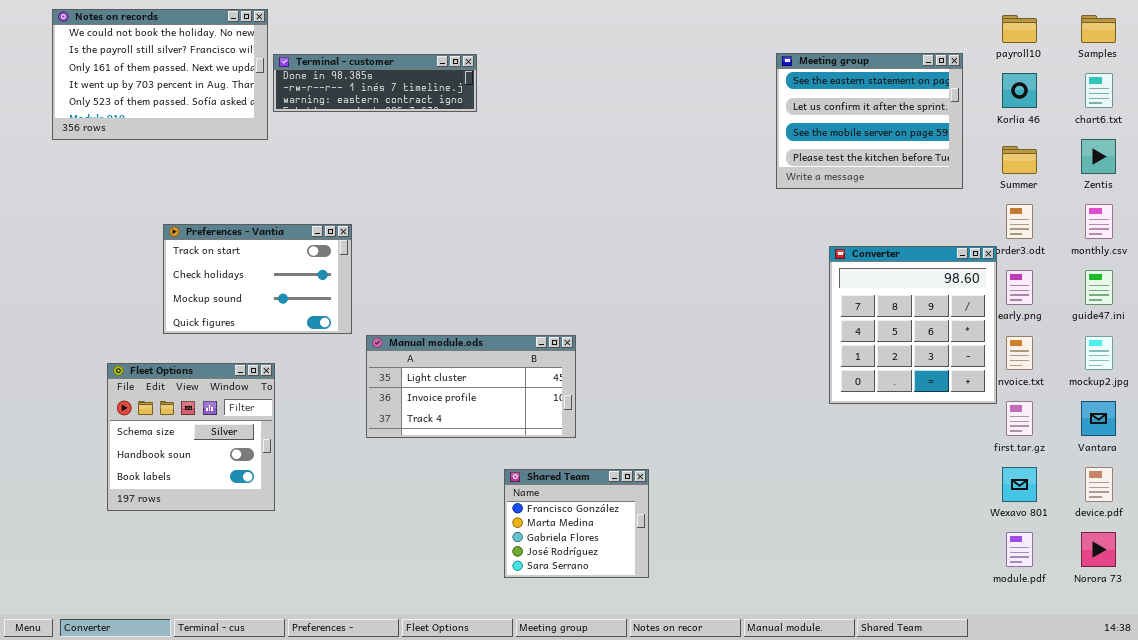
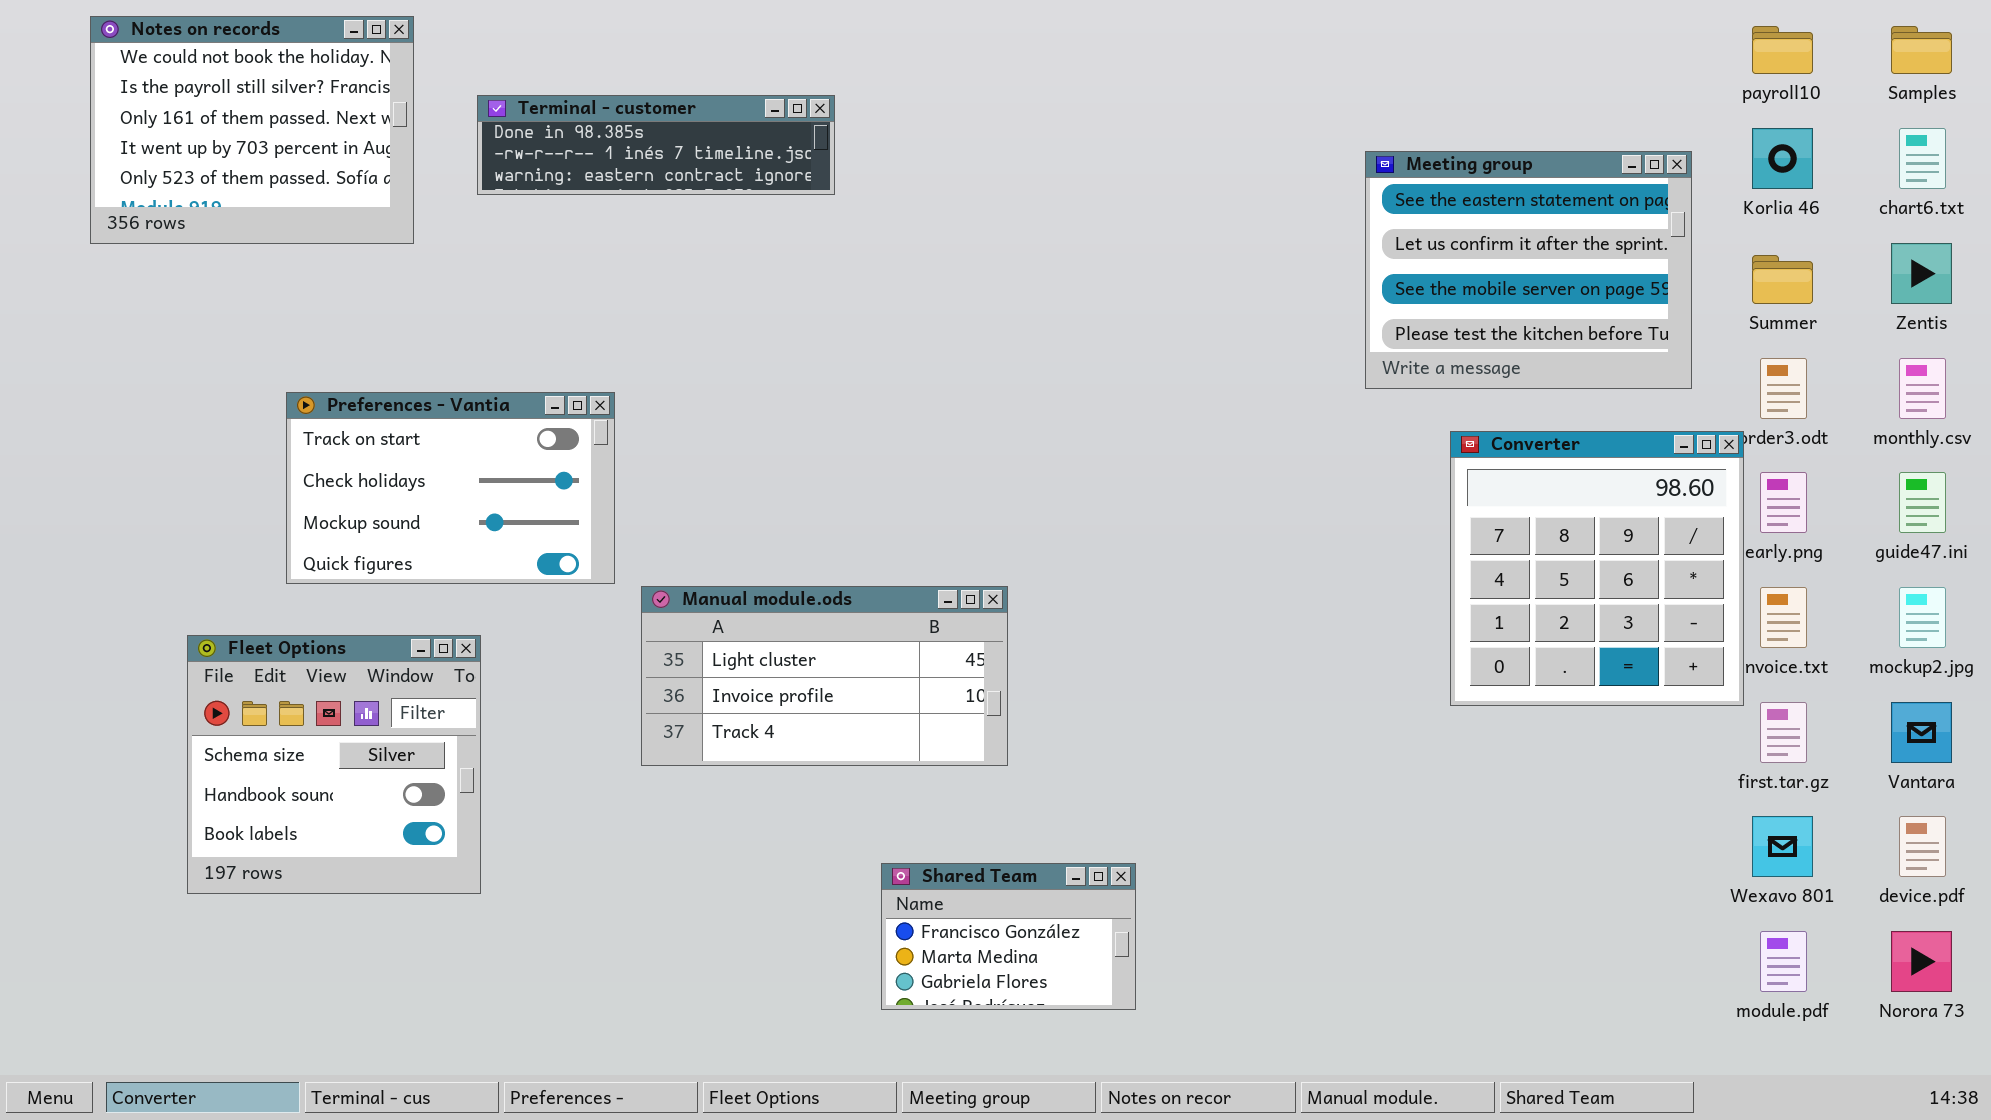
Notes on records: [52,9,268,140] -> [90,16,414,244], resized
Meeting group: [776,53,963,189] -> [1365,151,1692,389], moved
Shared Team: [504,469,649,578] -> [881,863,1136,1010], resized

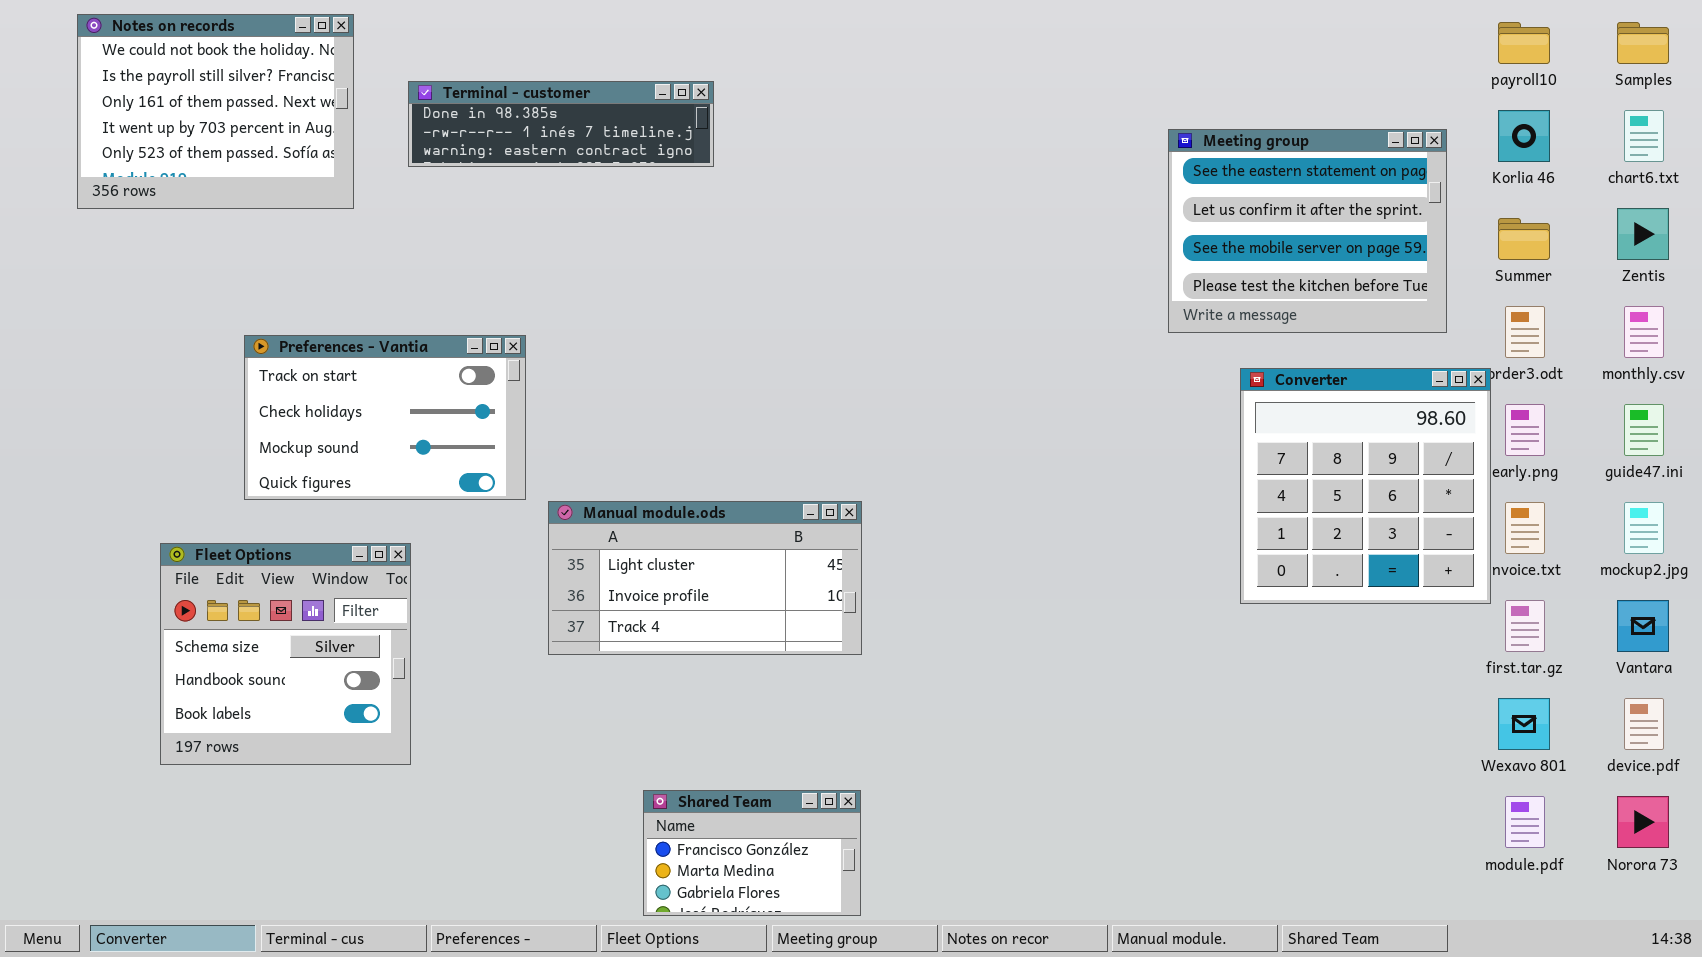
Shared Team: [881,863,1136,1010] -> [643,790,861,916], moved

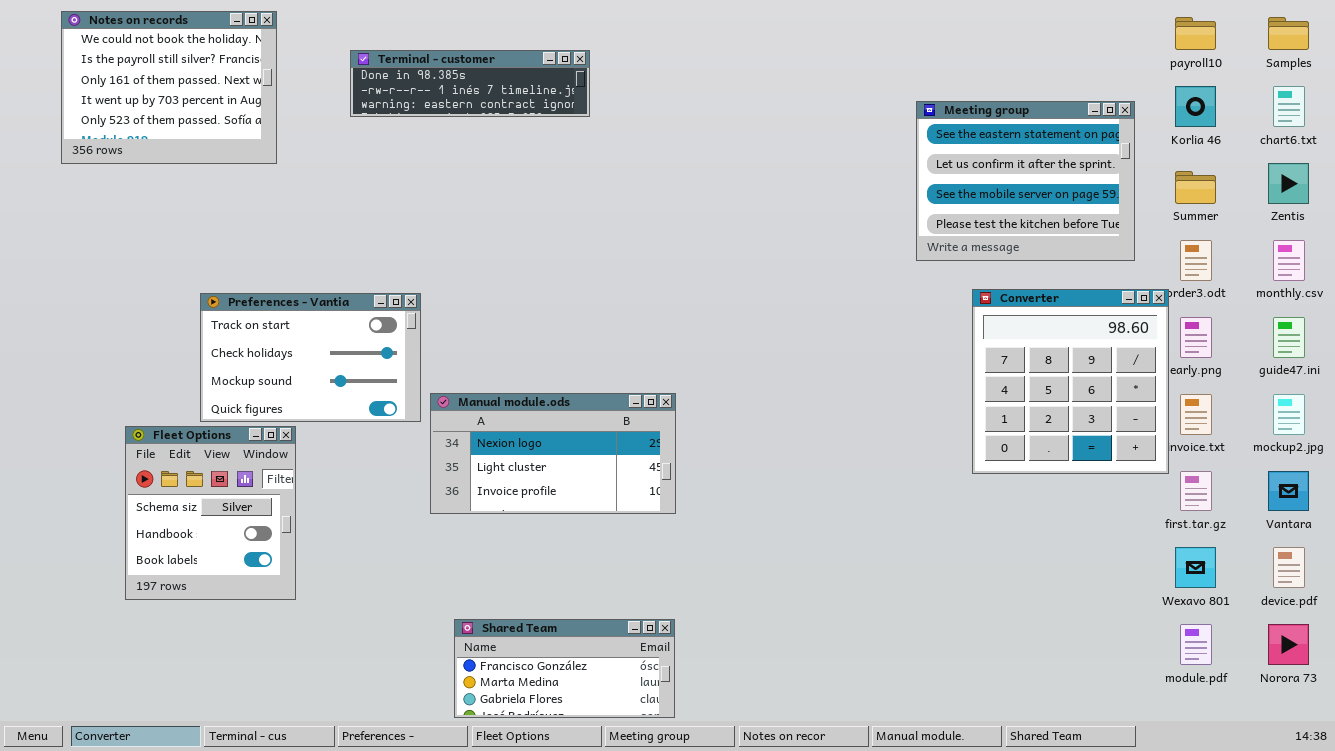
Terminal - customer: [408,81,714,167] -> [350,50,590,117], moved
Preferences - Vantia: [244,335,526,500] -> [200,293,421,422], moved
Manual module.ods: [548,501,862,655] -> [430,393,676,514], scrolled up 1 row
Fleet Options: [160,543,411,765] -> [125,426,296,600], resized
Shared Team: [643,790,861,916] -> [454,619,675,718], resized

